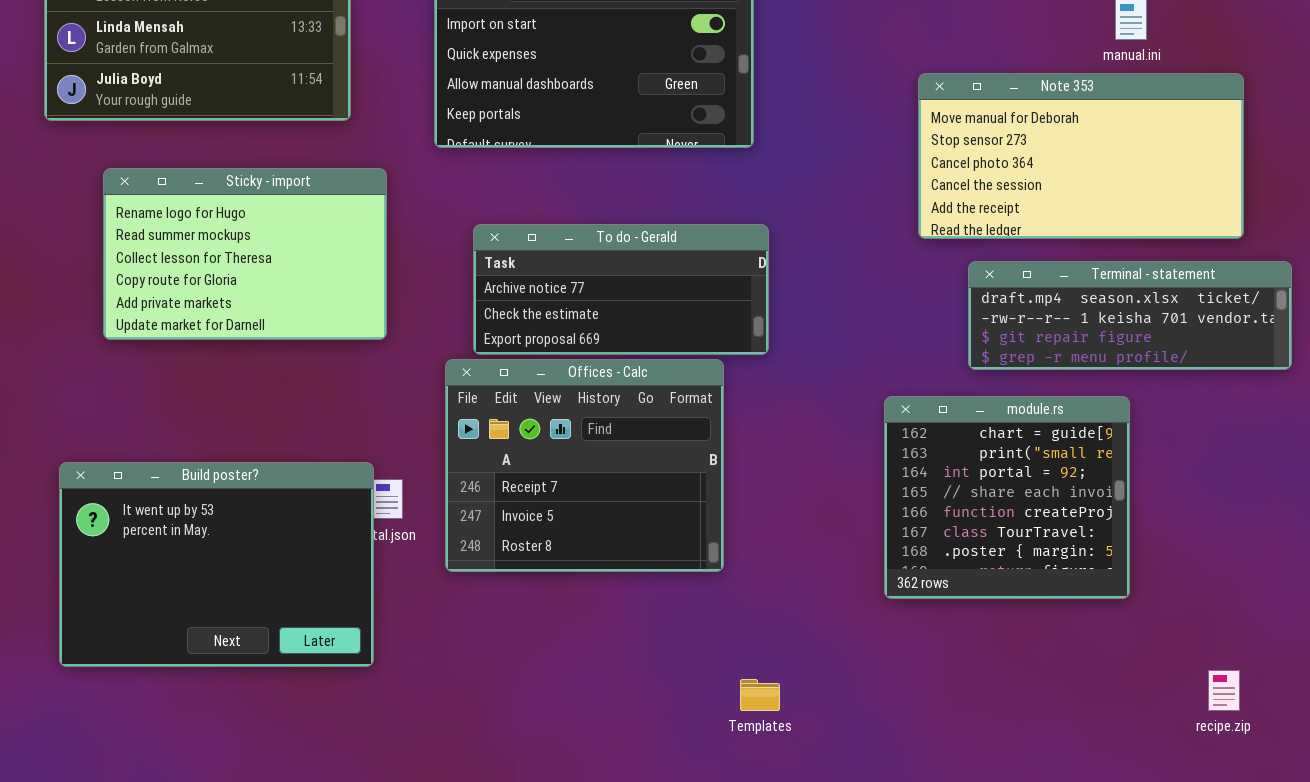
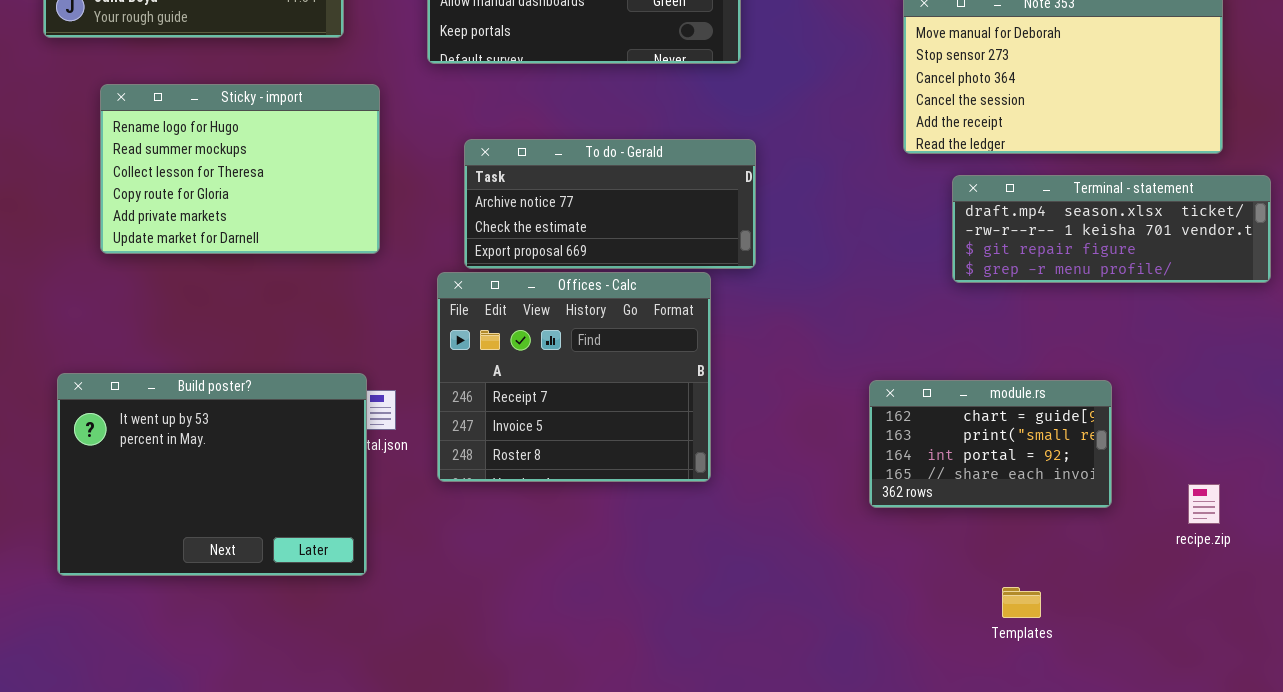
module.rs: [884,396,1130,599] -> [869,380,1112,508], resized
recipe.zip: [1208,670,1240,711] -> [1188,484,1220,524], moved
Templates: [740,679,780,711] -> [1002,587,1041,618], moved

